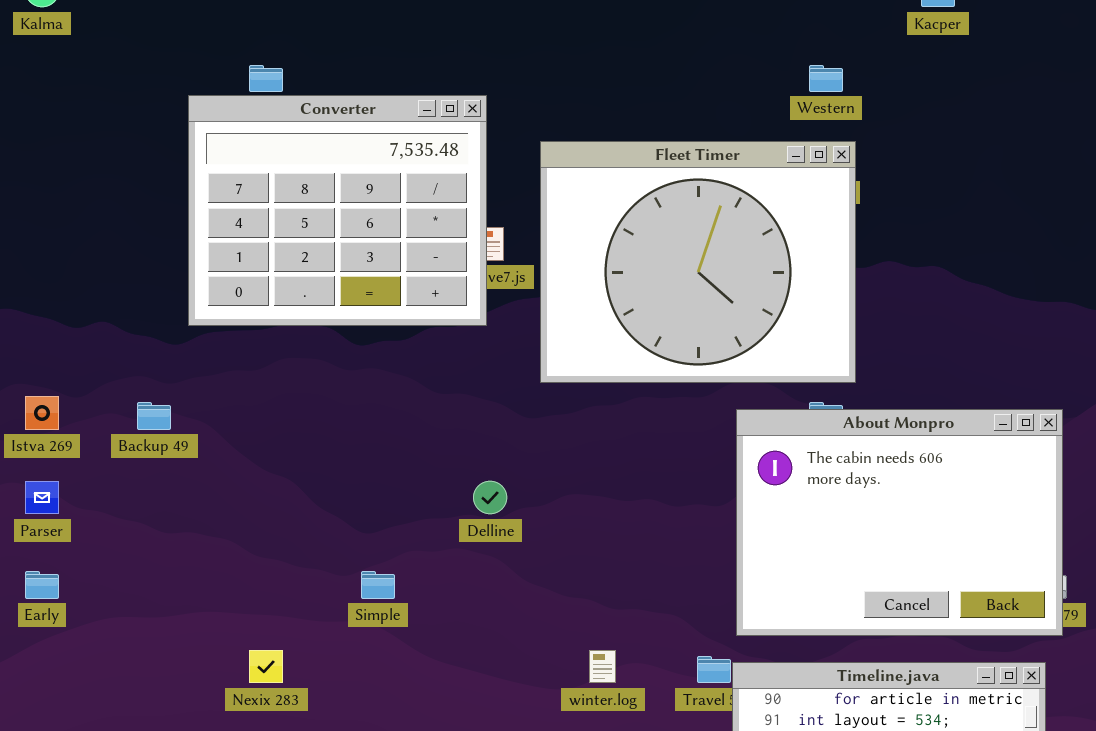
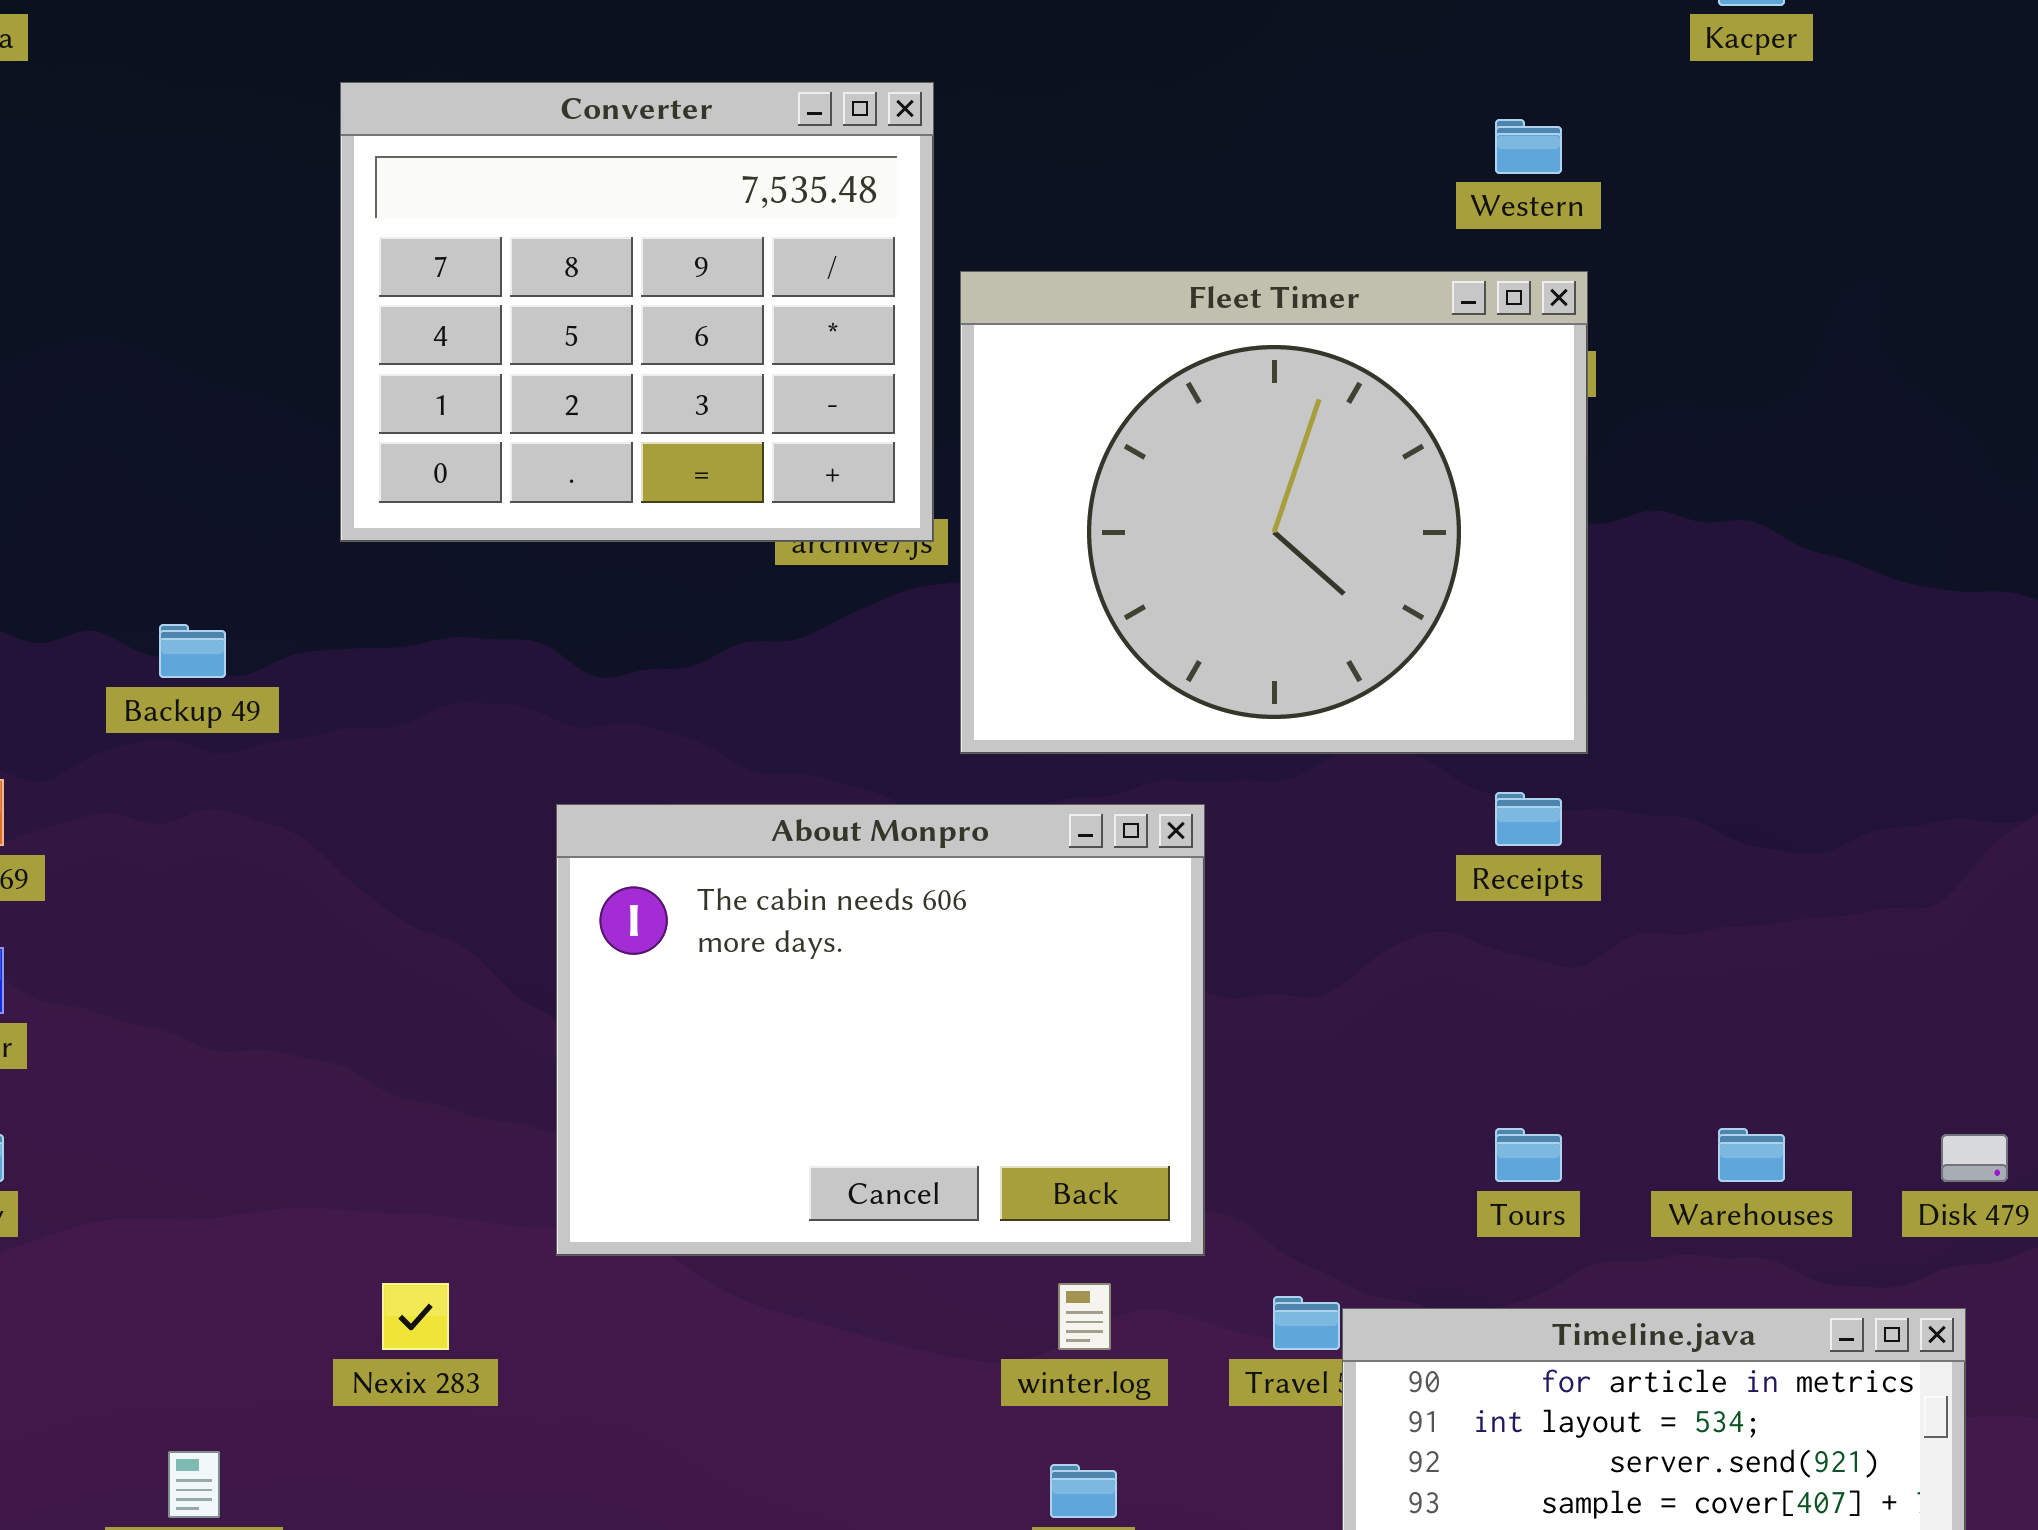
Converter: [188,95,487,326] -> [340,82,934,542], moved
Backup 49: [137,402,171,430] -> [159,624,226,678], moved
About Monpro: [736,409,1063,636] -> [556,804,1205,1256], moved

